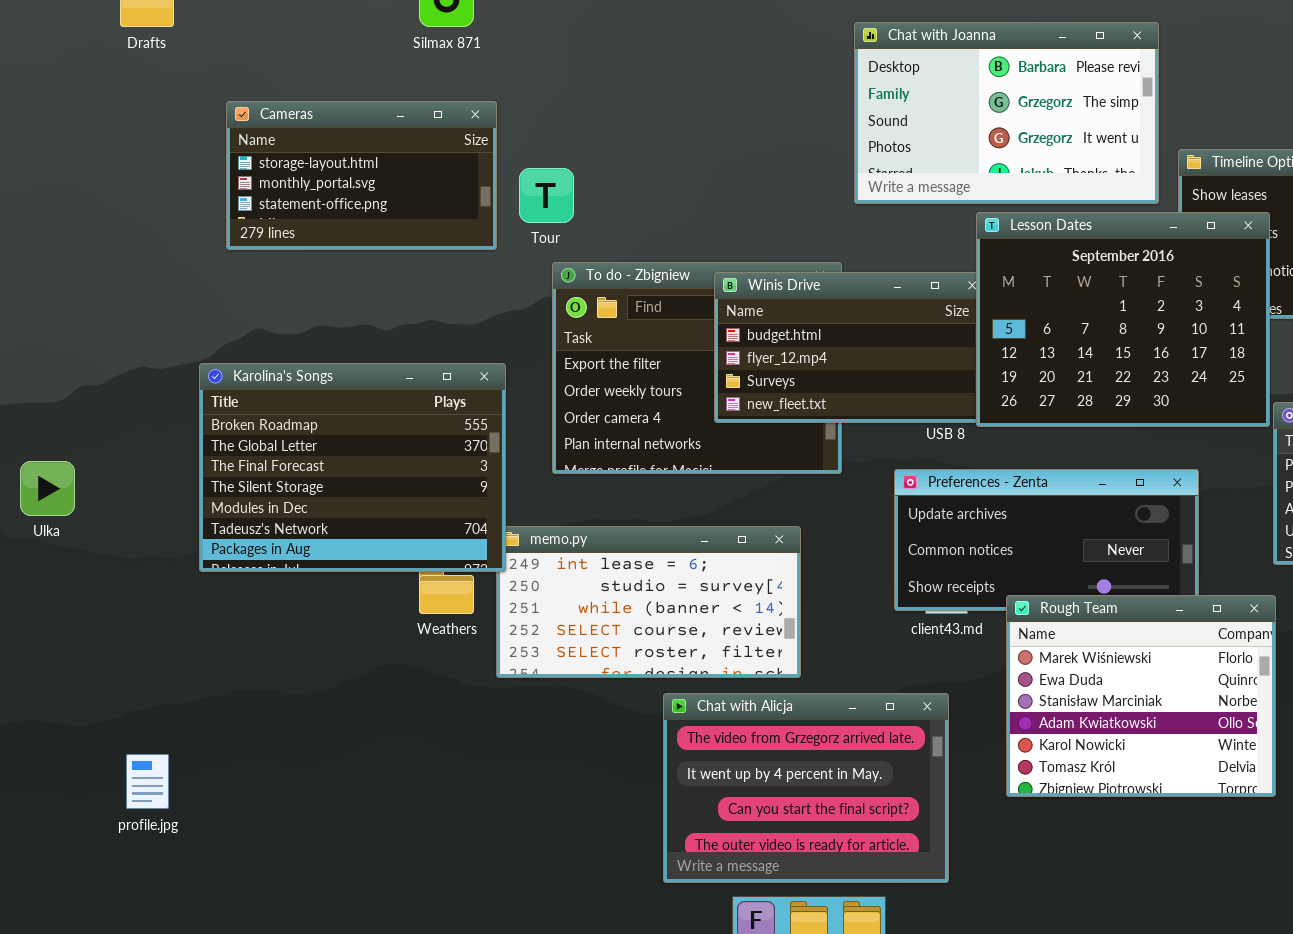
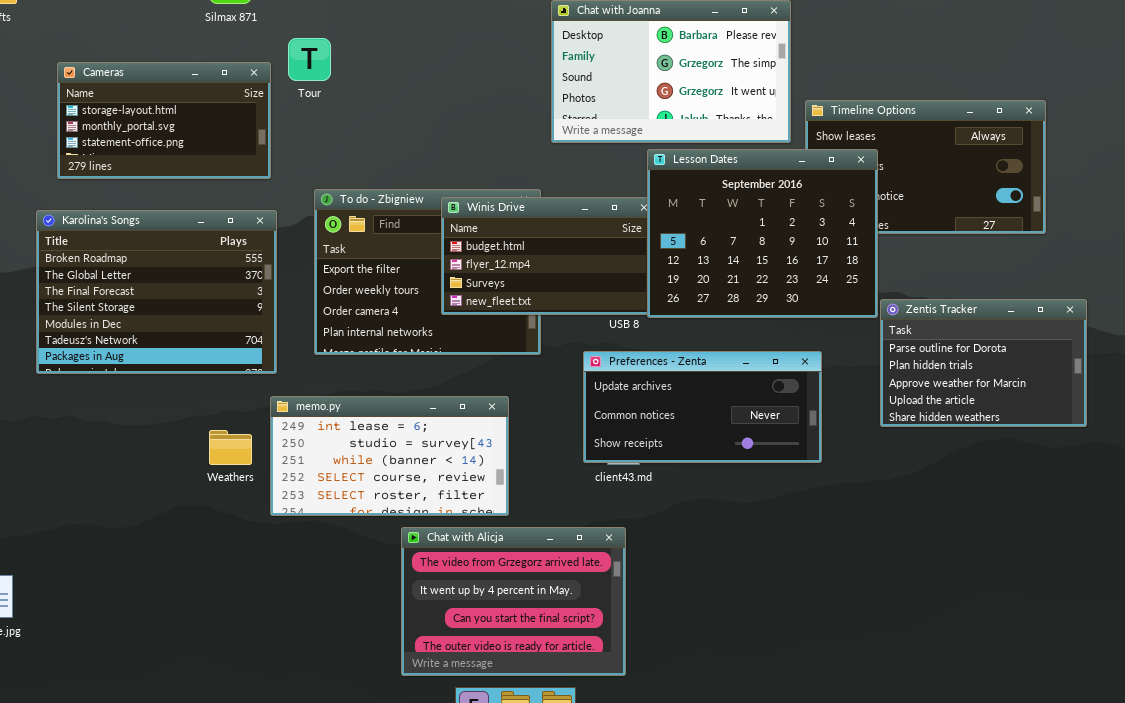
Tour: [519,168,574,223] -> [288,38,331,81], moved
Karolina's Songs: [199,363,506,572] -> [36,210,277,374], moved
Rough Team: [1006,595,1276,797] -> none, closed

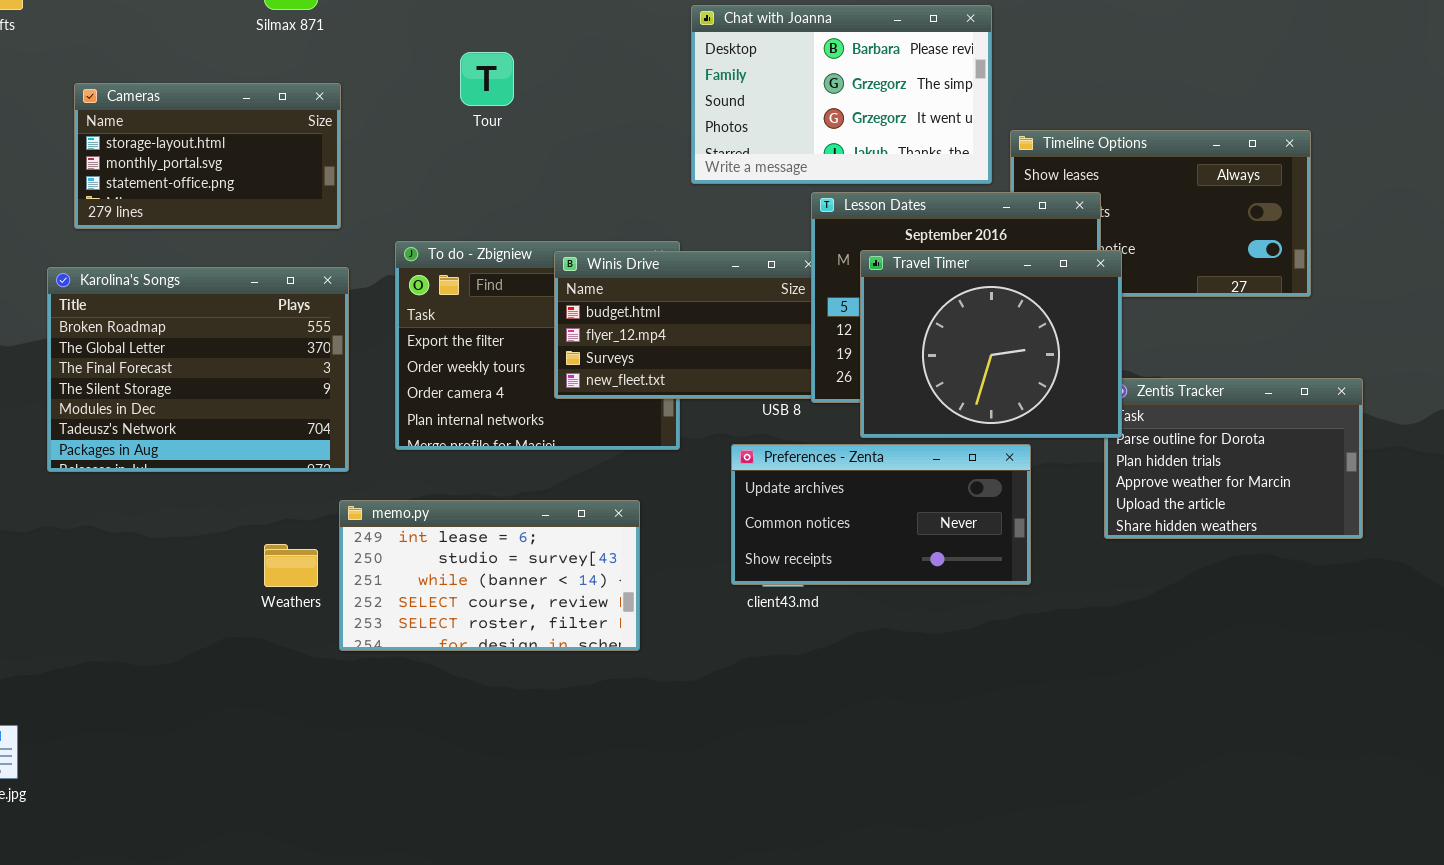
Tour: [288,38,331,81] -> [460,52,514,106], moved
Travel Timer: none -> [860,250,1122,438], opened
Chat with Alicja: [401,527,626,676] -> none, closed

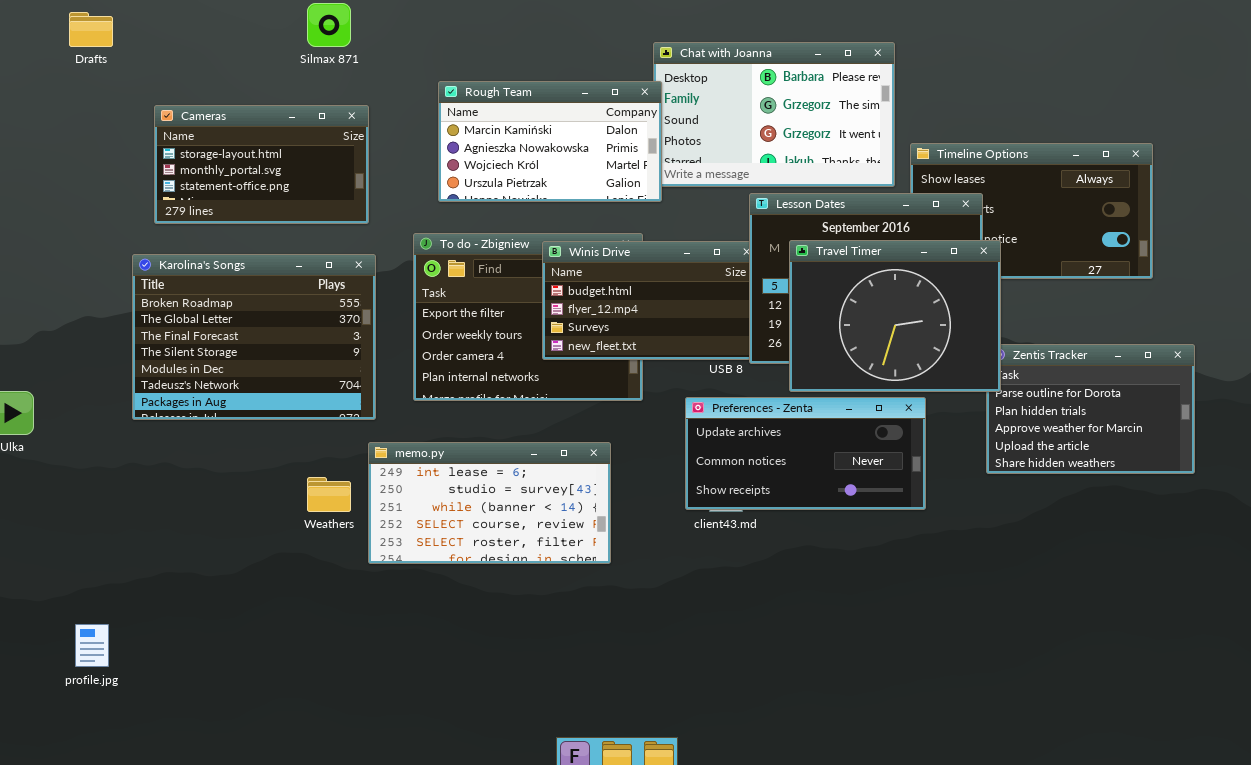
Rough Team: none -> [438,81,662,202], opened

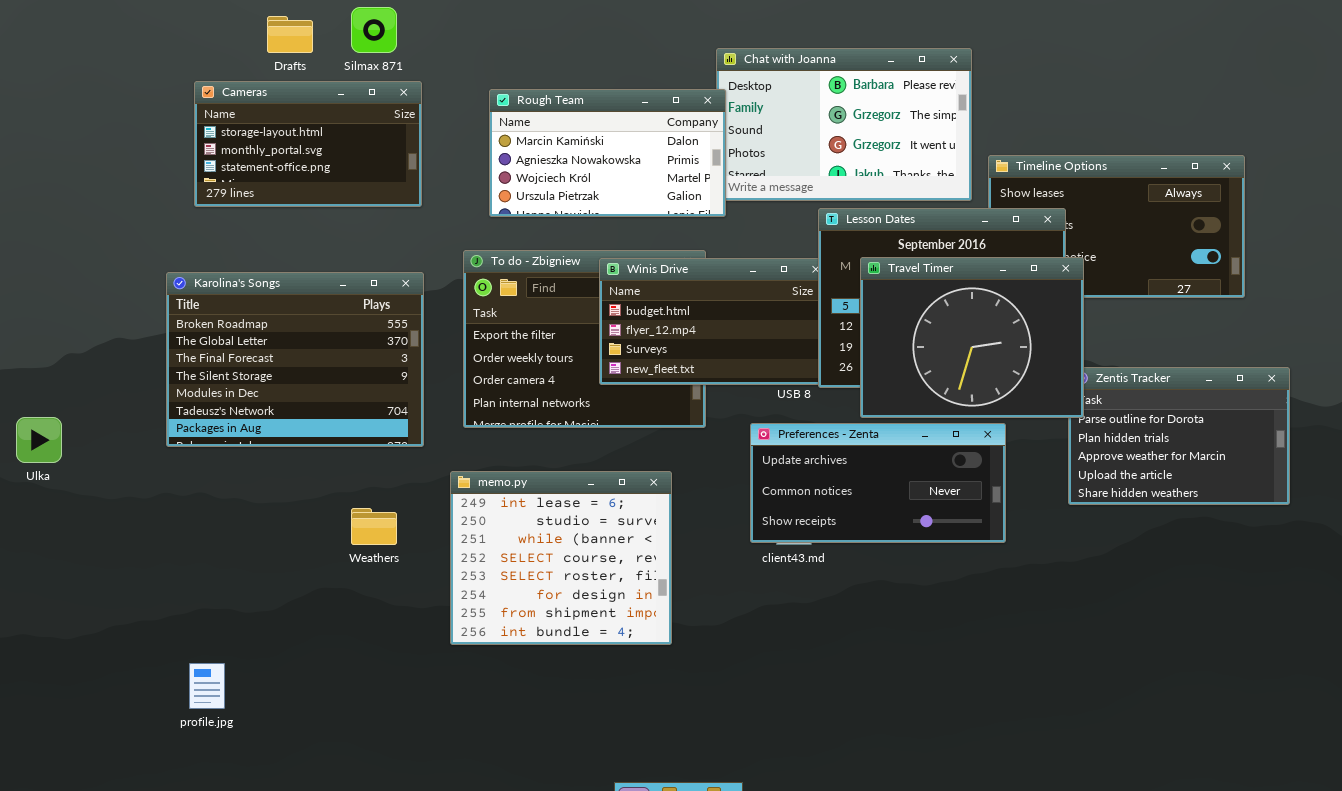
Drafts: [69,12,113,47] -> [267,16,313,53], moved
Cameras: [154,105,369,224] -> [194,81,422,207], moved
memo.py: [368,442,611,564] -> [450,471,672,645], resized
profile.jpg: [75,624,109,667] -> [189,663,225,709], moved

